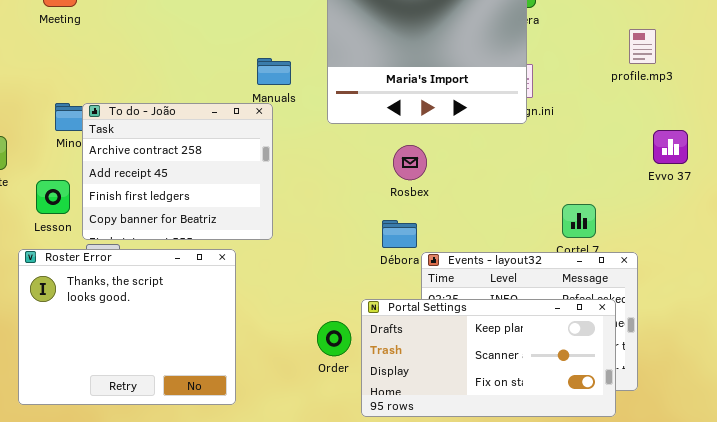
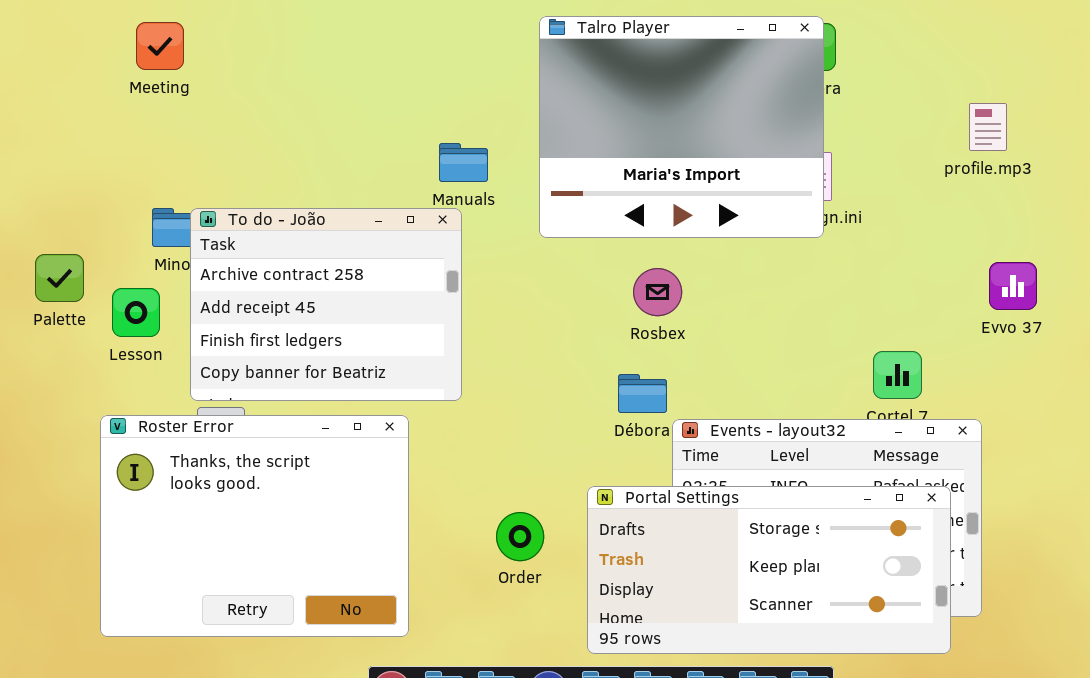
Evvo 37: [653,130,688,164] -> [989,262,1037,310], moved
Lesson: [36,180,70,214] -> [112,288,160,337], moved
Portal Settings: [361,299,616,417] -> [587,486,951,654], scrolled up 1 row
Order: [317,321,351,356] -> [496,512,544,561], moved

